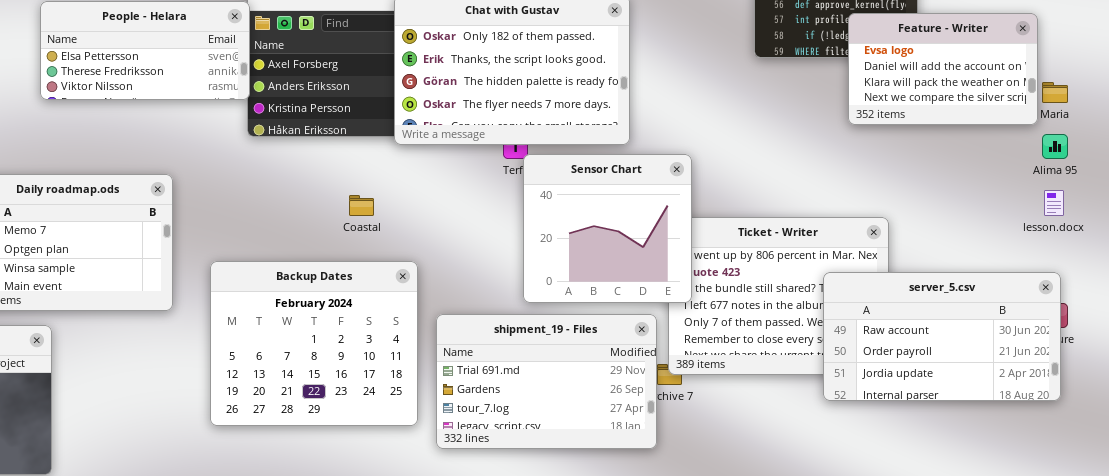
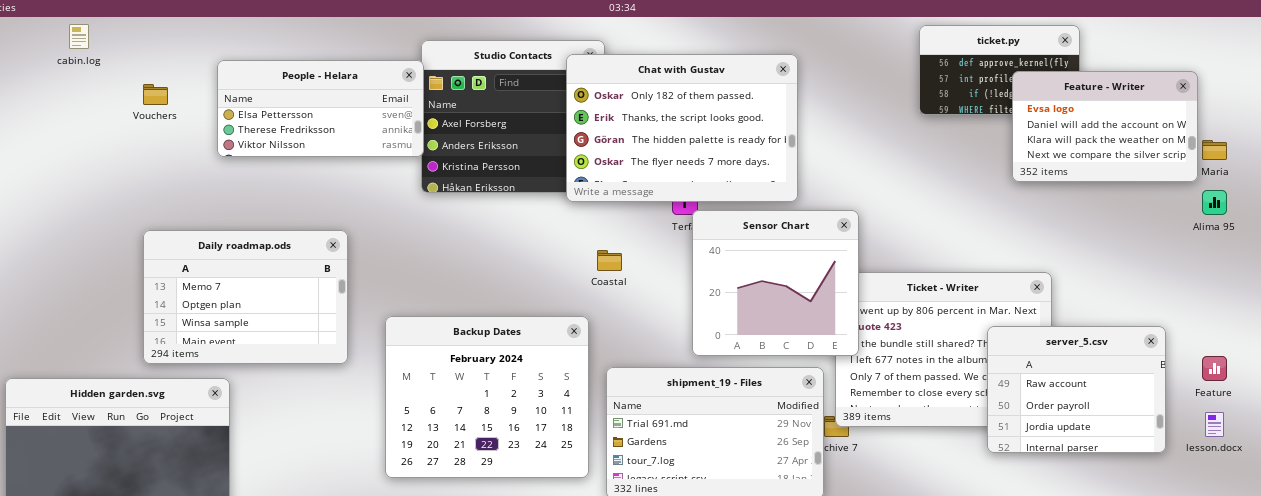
lesson.docx: [1044,190,1064,216] -> [1205,412,1224,437], moved
Coastal: [349,195,374,216] -> [597,250,622,271], moved
server_5.csv: [823,272,1061,401] -> [987,326,1166,453], resized

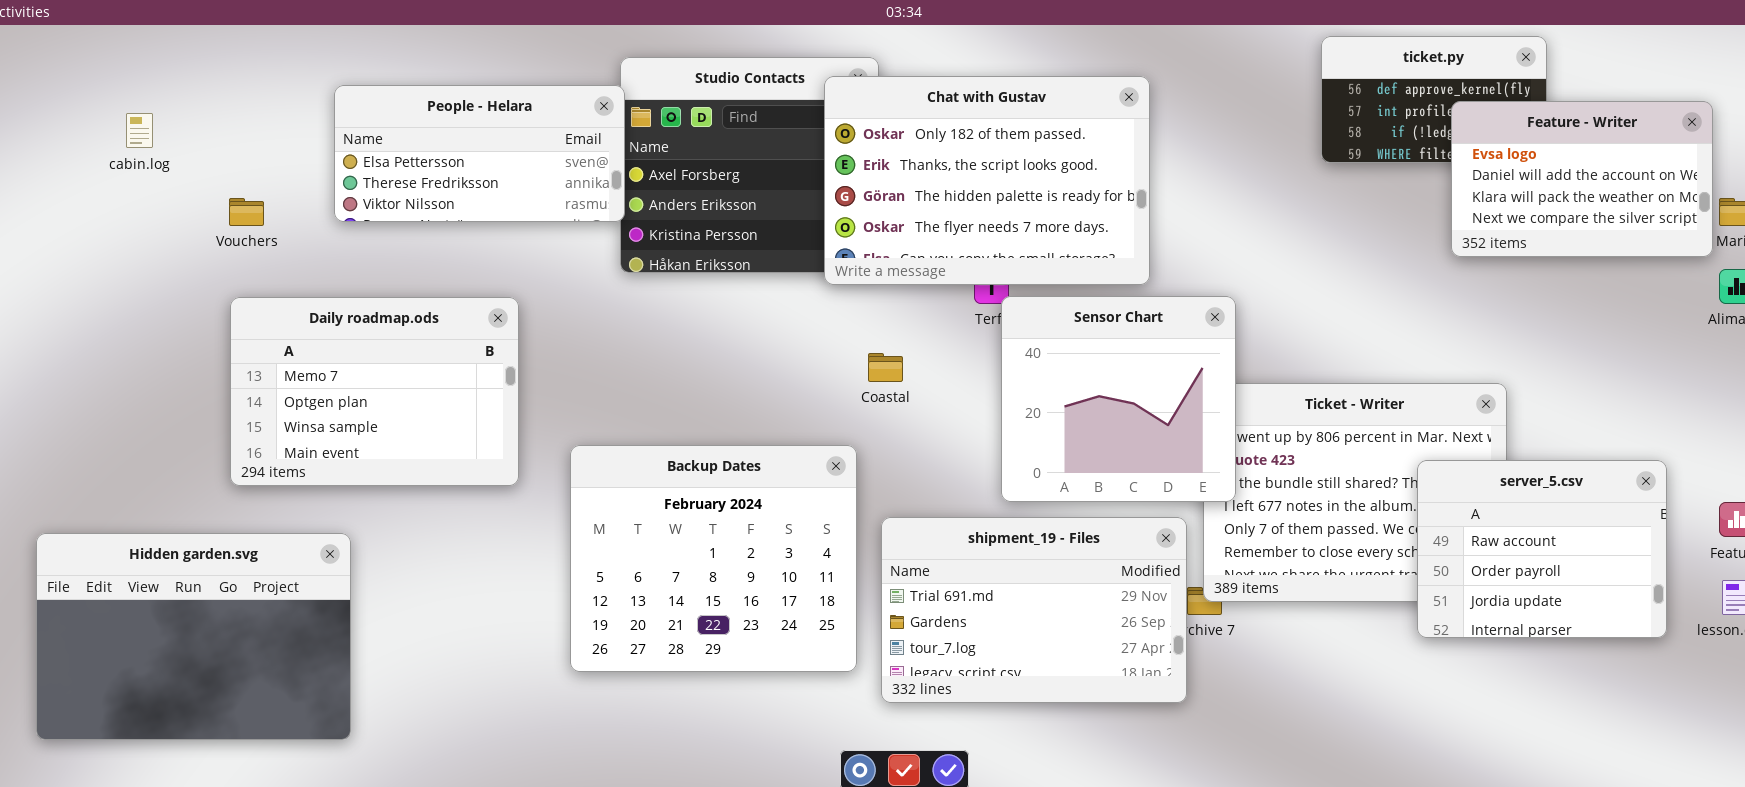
cabin.log: [69,24,89,49] -> [126,113,153,148], moved
Vouchers: [143,84,168,105] -> [229,198,264,226], moved
Daily roadmap.ods: [143,230,348,364] -> [230,297,519,486], moved

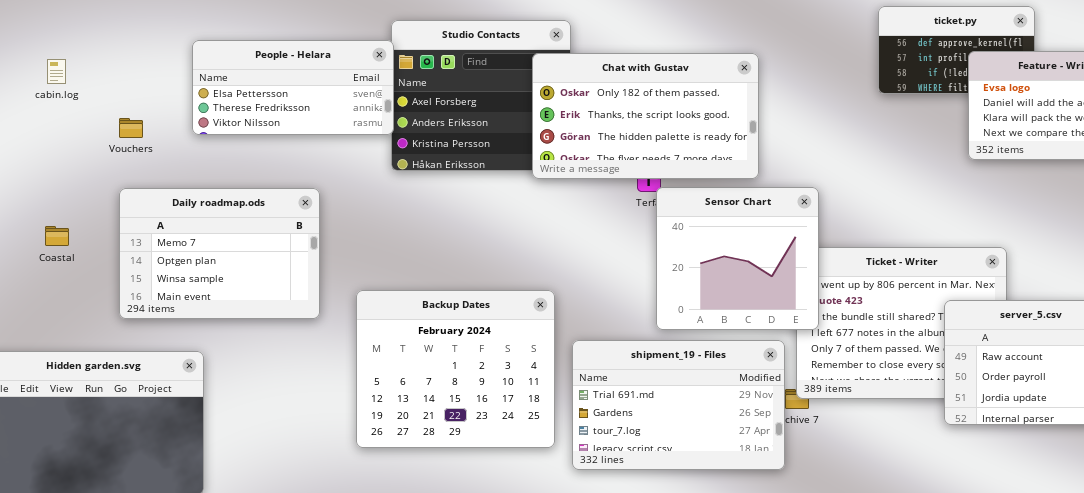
Chat with Gustav: [824,76,1150,285] -> [532,53,759,179], resized
Coastal: [868,353,903,382] -> [45,226,69,246], moved

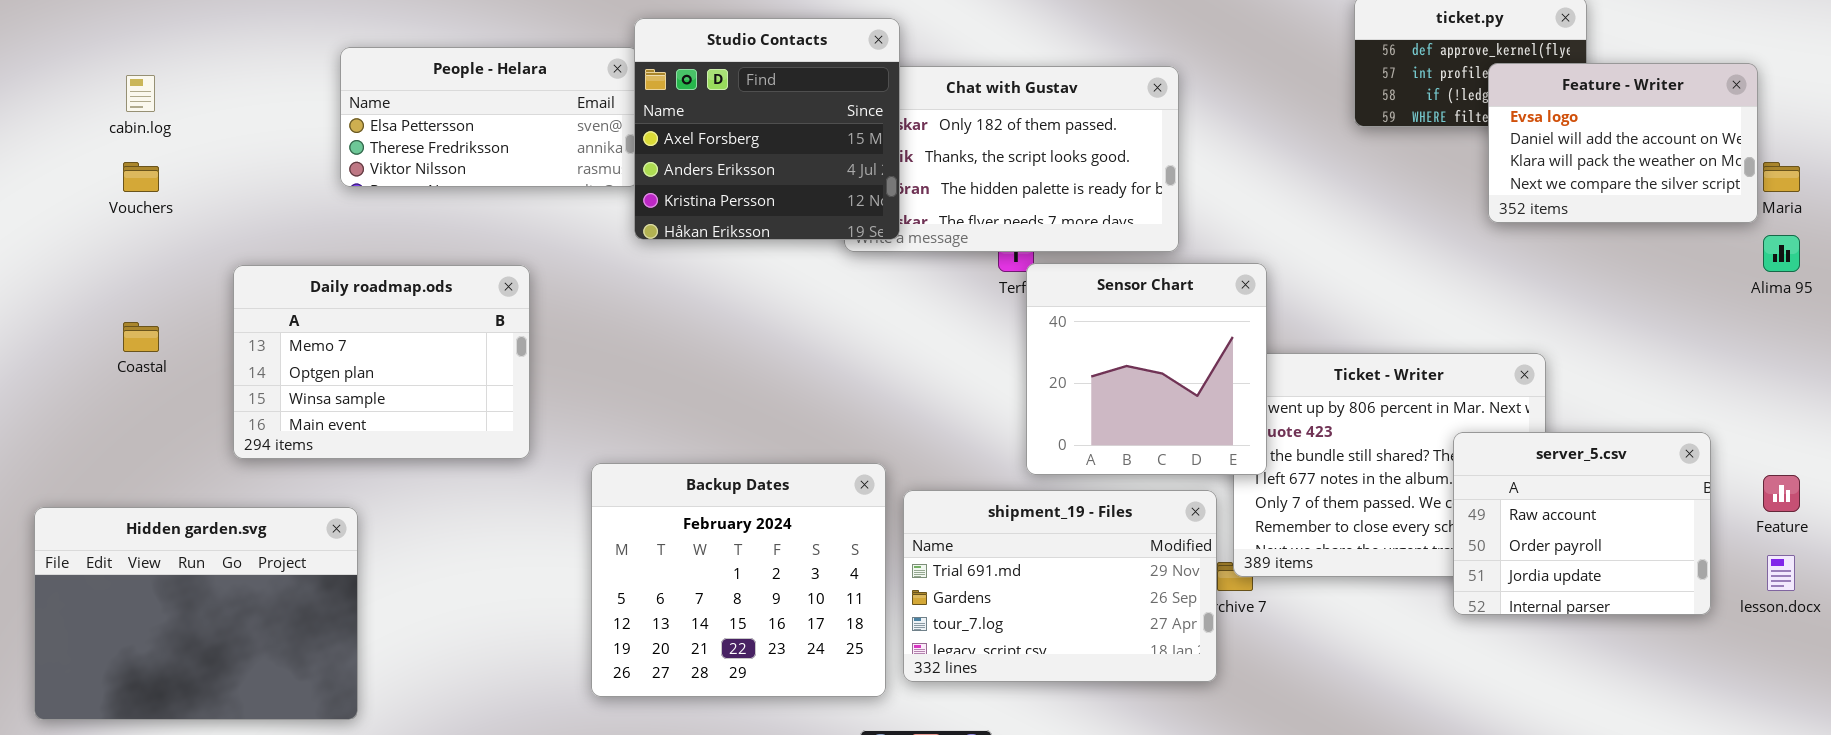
Studio Contacts: [391,20,571,171] -> [634,18,900,240], raised
Vouchers: [119,118,143,138] -> [123,162,159,192], moved
Backup Dates: [356,290,555,448] -> [591,463,886,697], moved

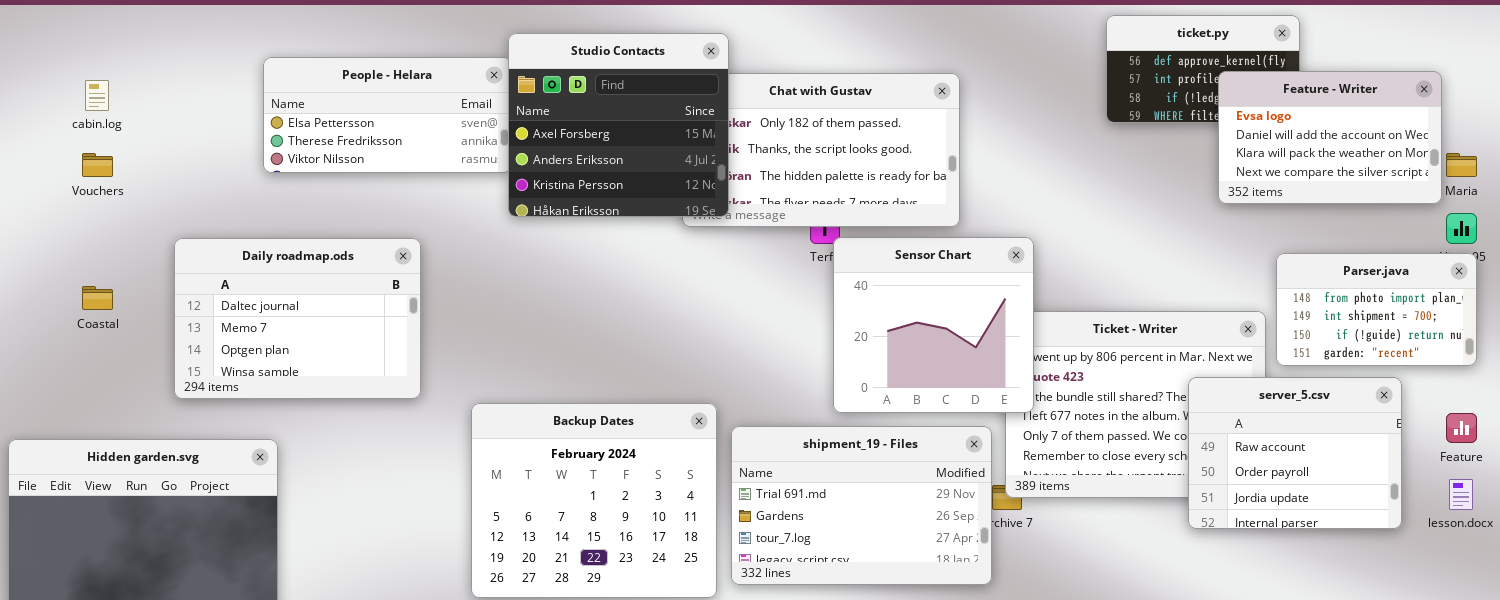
Daily roadmap.ods: [233,265,530,459] -> [174,238,421,399], scrolled up 1 row
Parser.java: none -> [1276,253,1477,366], opened

